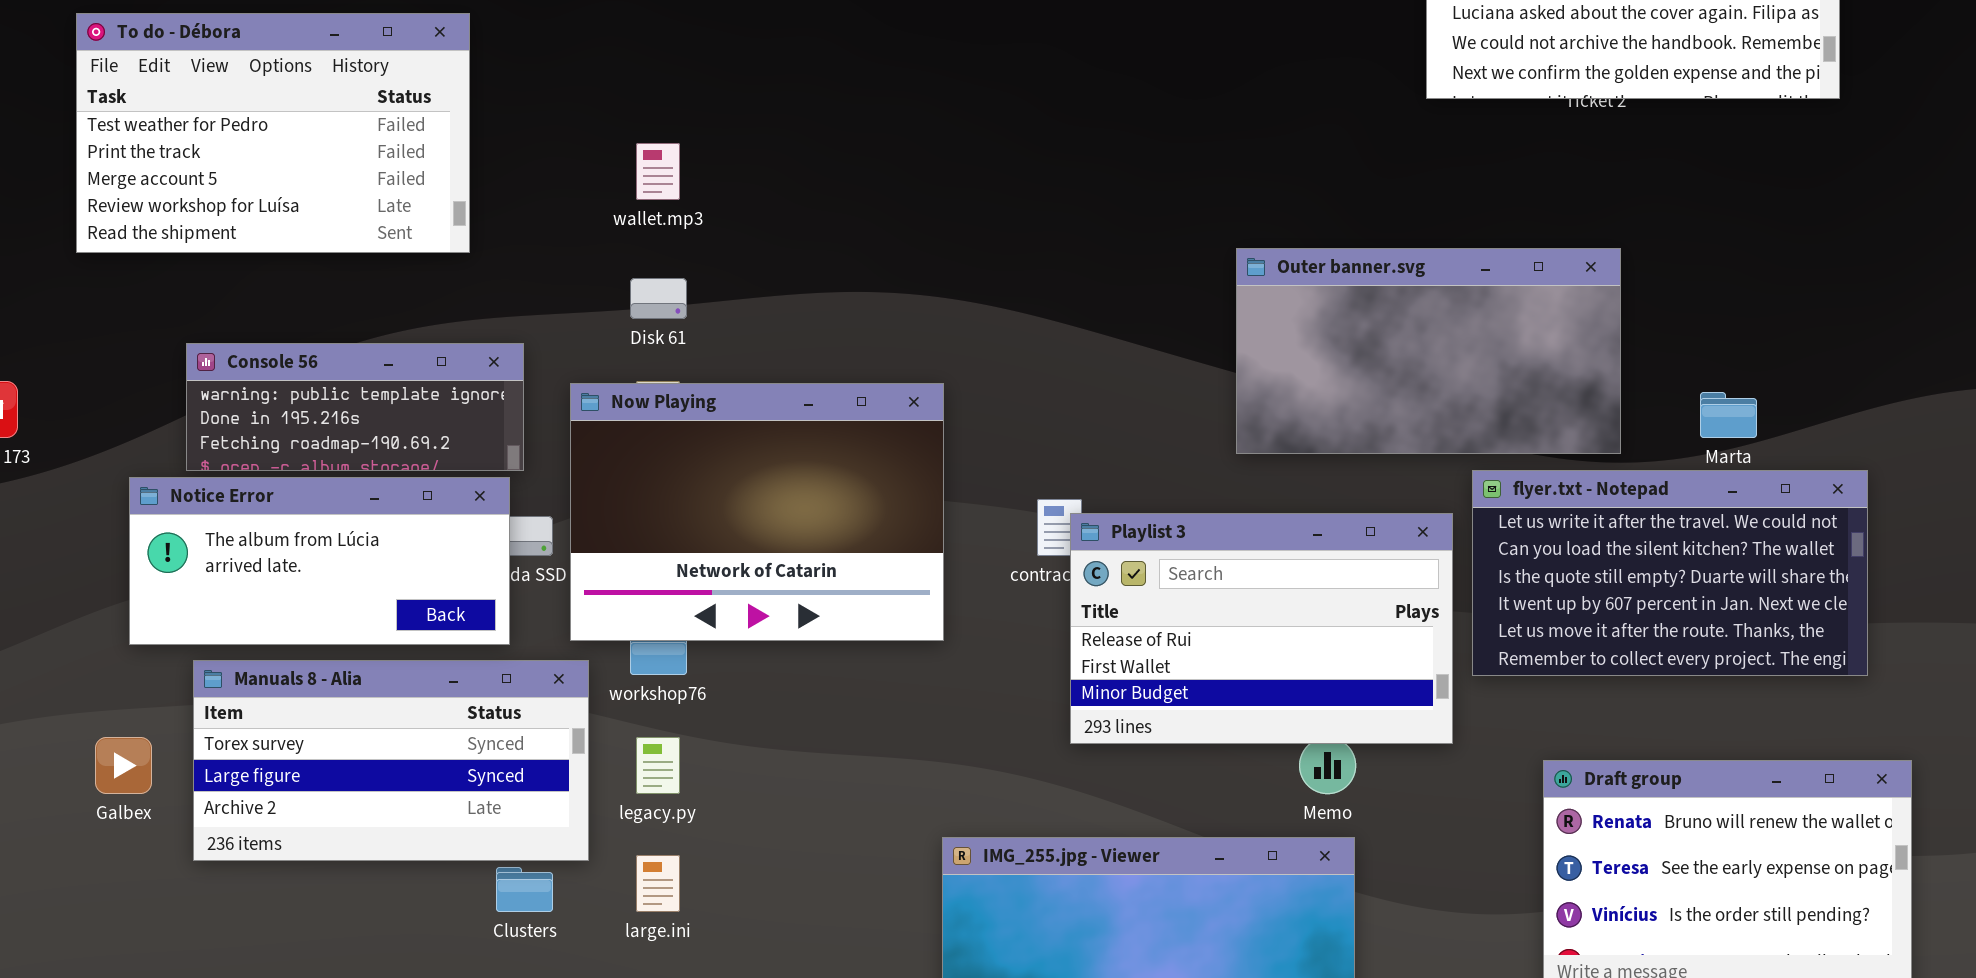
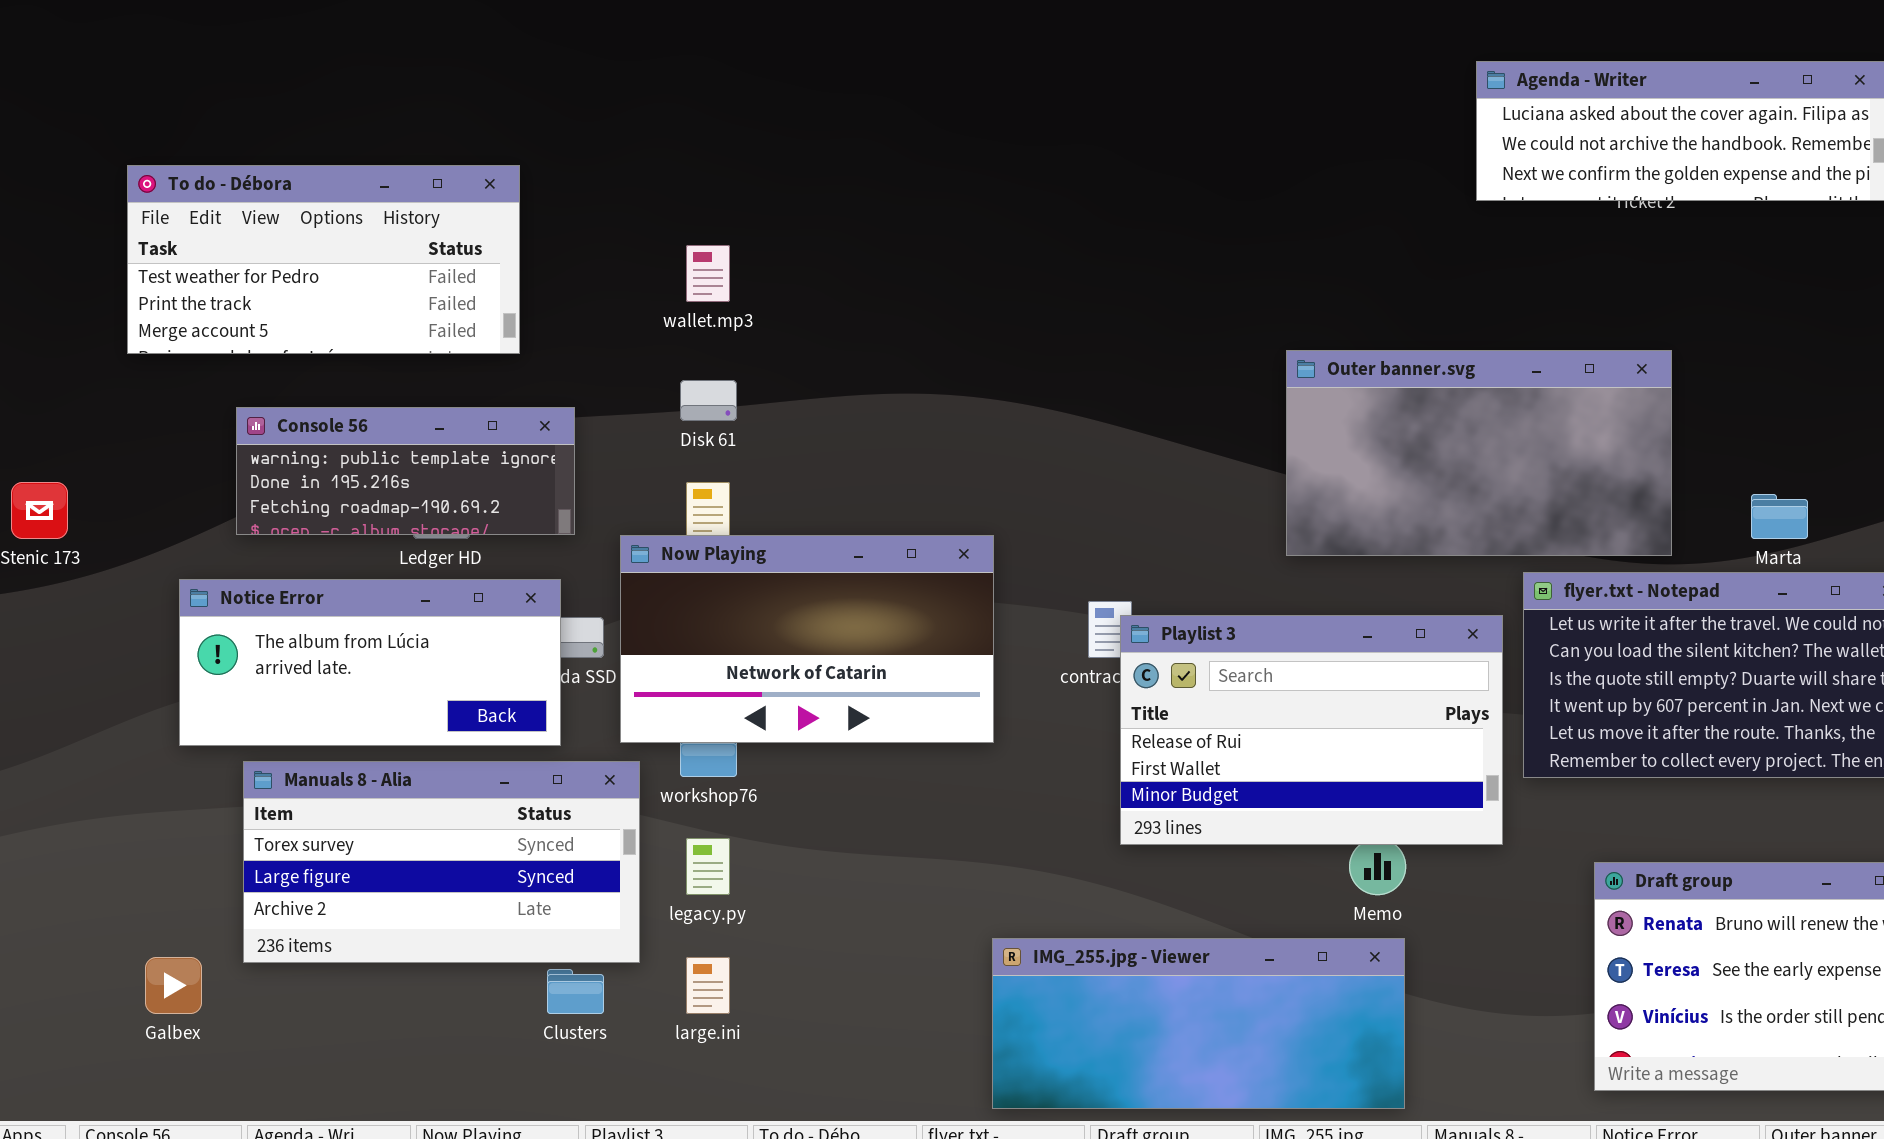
To do - Débora: [76,13,470,253] -> [127,165,520,354], resized
Console 56: [186,343,524,471] -> [236,407,575,535], moved
Now Playing: [570,383,944,641] -> [620,535,994,743], resized
Galbex: [95,737,152,794] -> [145,957,202,1014], moved

